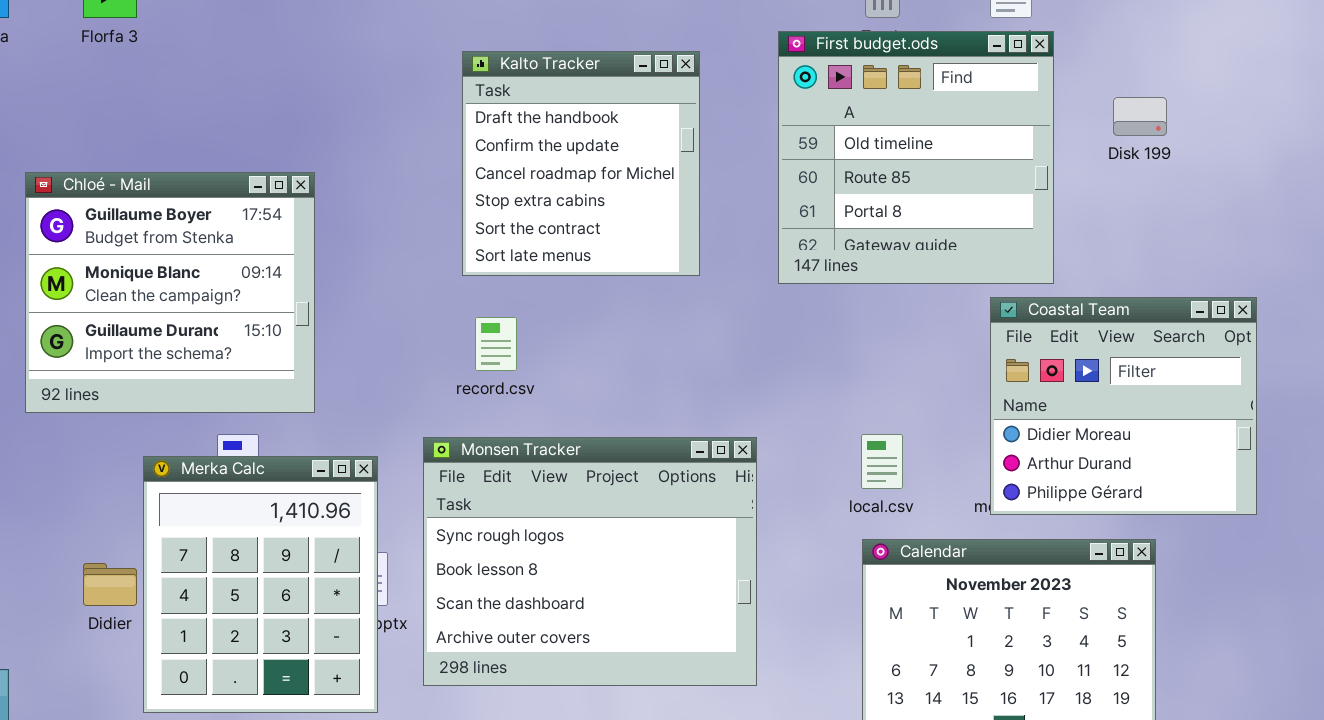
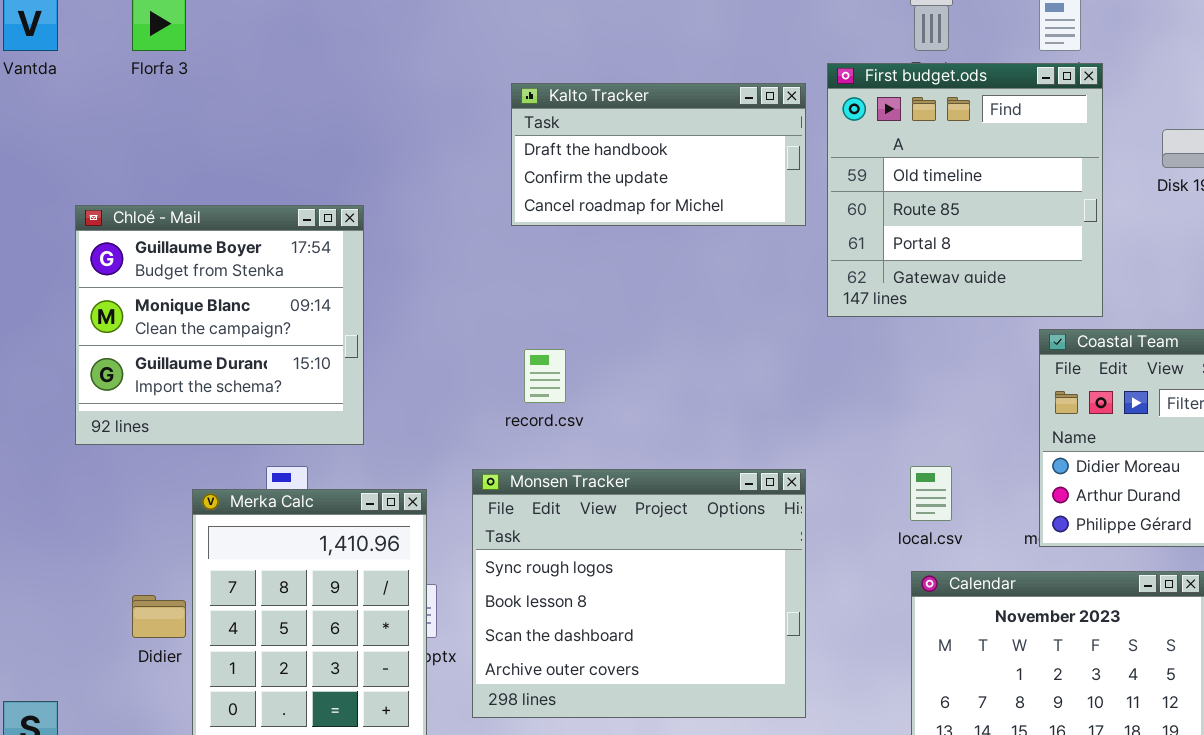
Kalto Tracker: [462,51,700,276] -> [511,83,806,226], resized

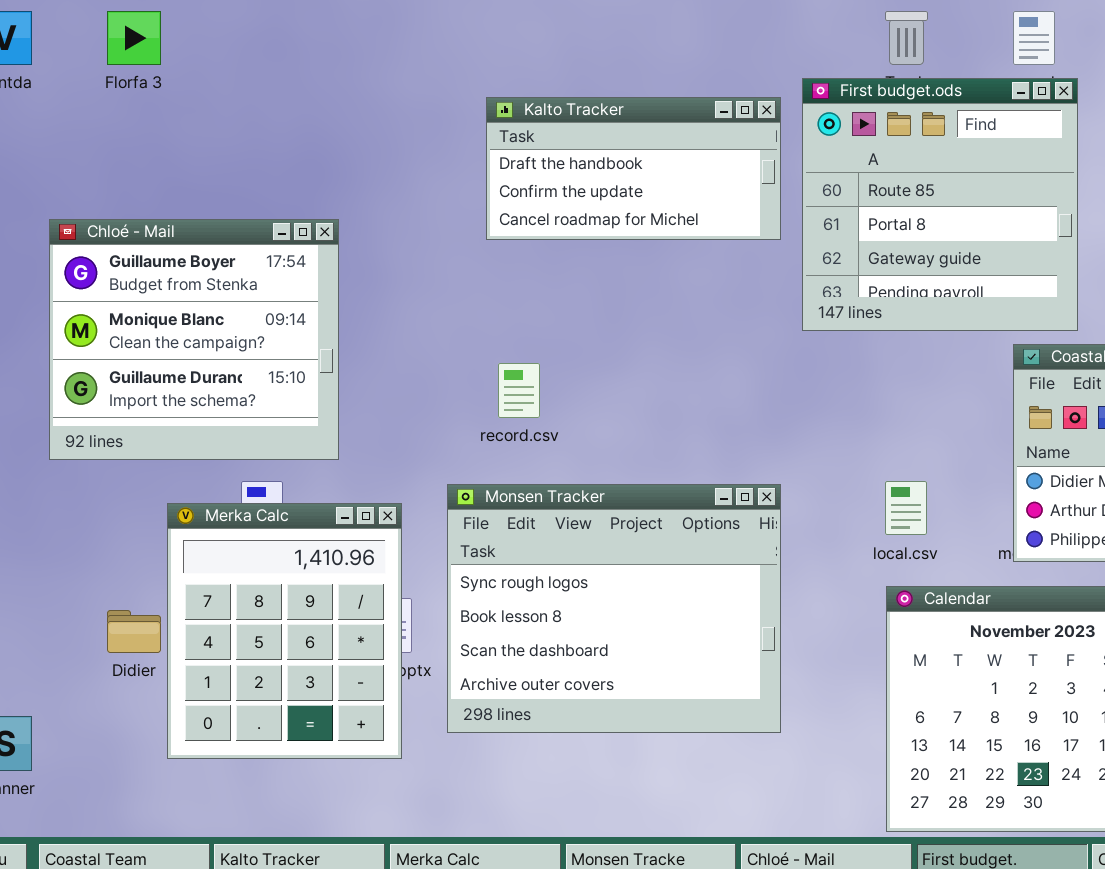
First budget.ods: [827,63,1103,317] -> [802,78,1078,331], scrolled down 1 row

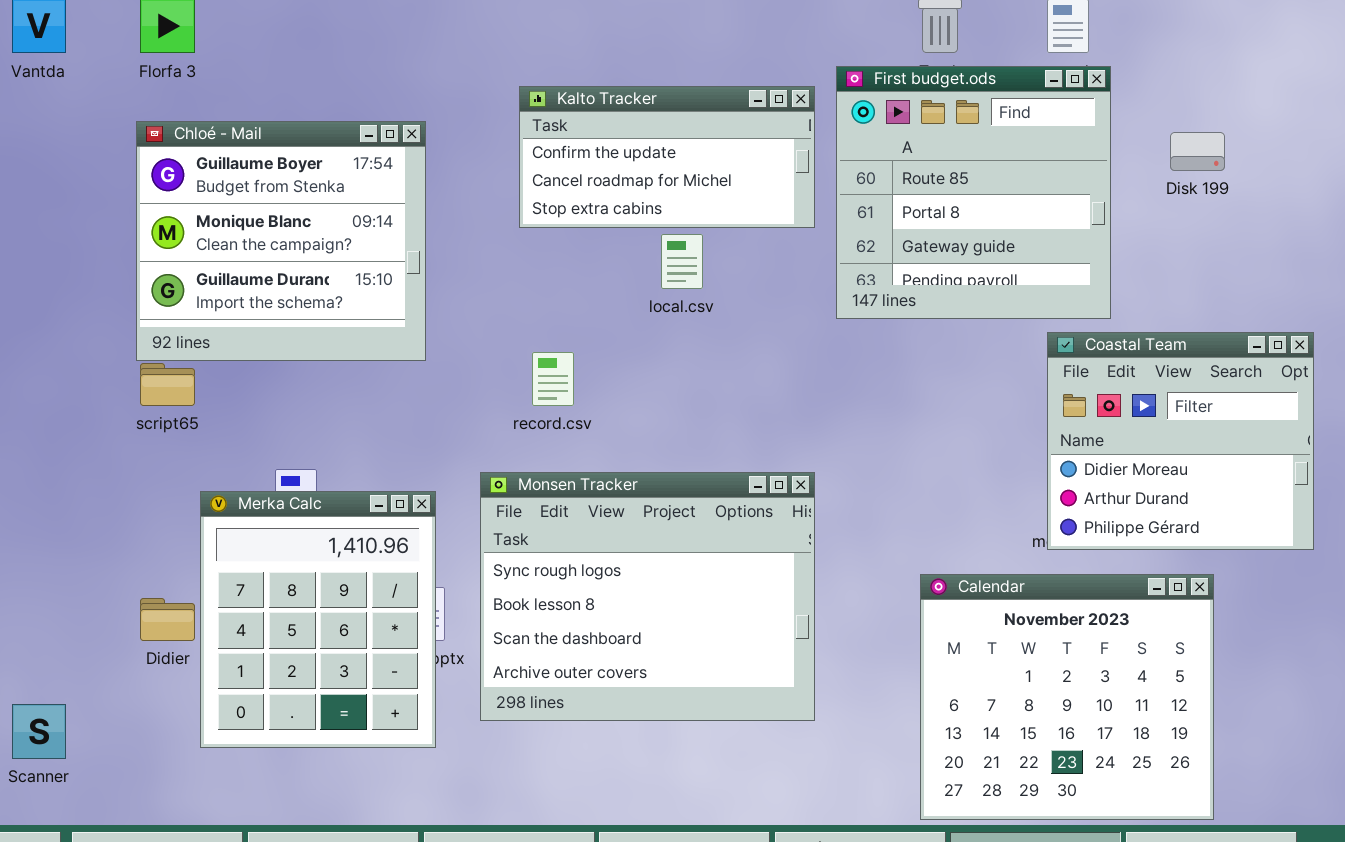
Kalto Tracker: [486,97,781,240] -> [519,86,815,228], scrolled down 1 row
Chloé - Mail: [49,219,339,460] -> [136,121,426,361], moved
local.csv: [885,481,927,535] -> [661,234,703,289], moved

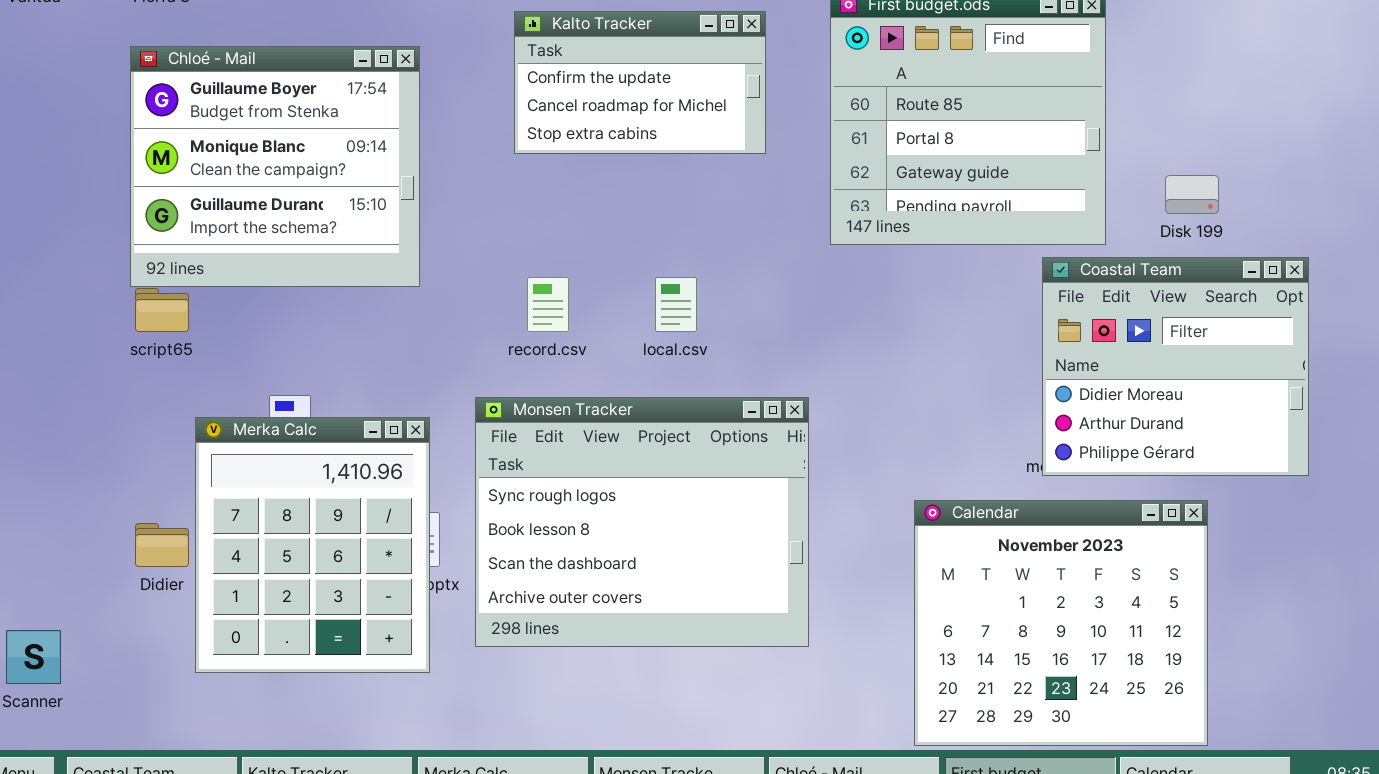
Kalto Tracker: [519,86,815,228] -> [514,11,766,154], resized
Disk 199: [1170,132,1225,171] -> [1165,175,1219,214], moved
local.csv: [661,234,703,289] -> [655,277,697,332], moved

